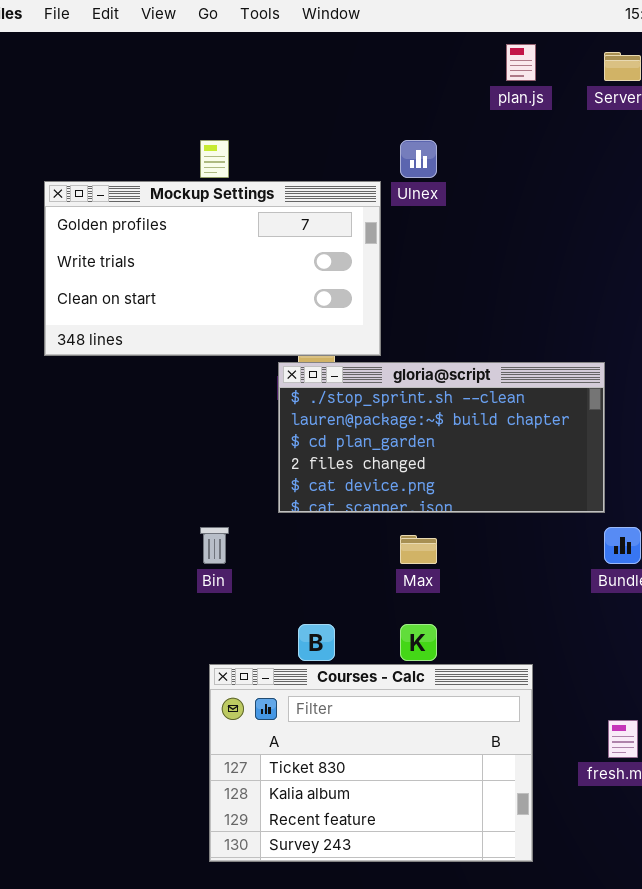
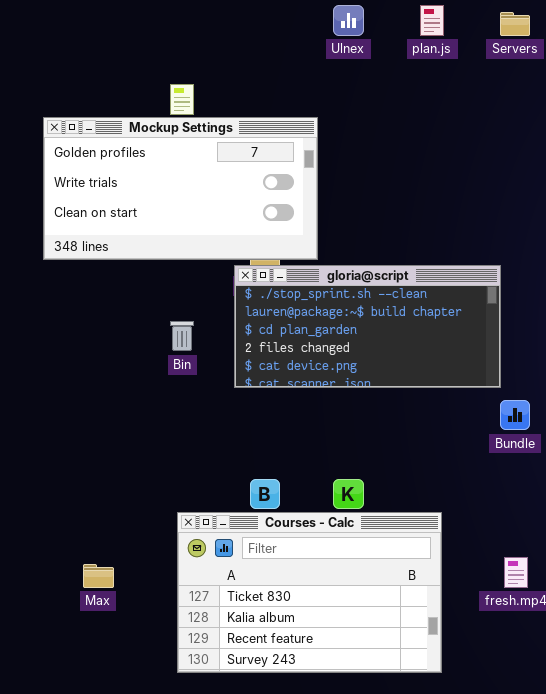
Ulnex: [400,140,437,178] -> [333,5,364,36], moved
Bin: [200,527,229,564] -> [170,321,194,351], moved
Max: [400,535,437,564] -> [83,564,114,588], moved

